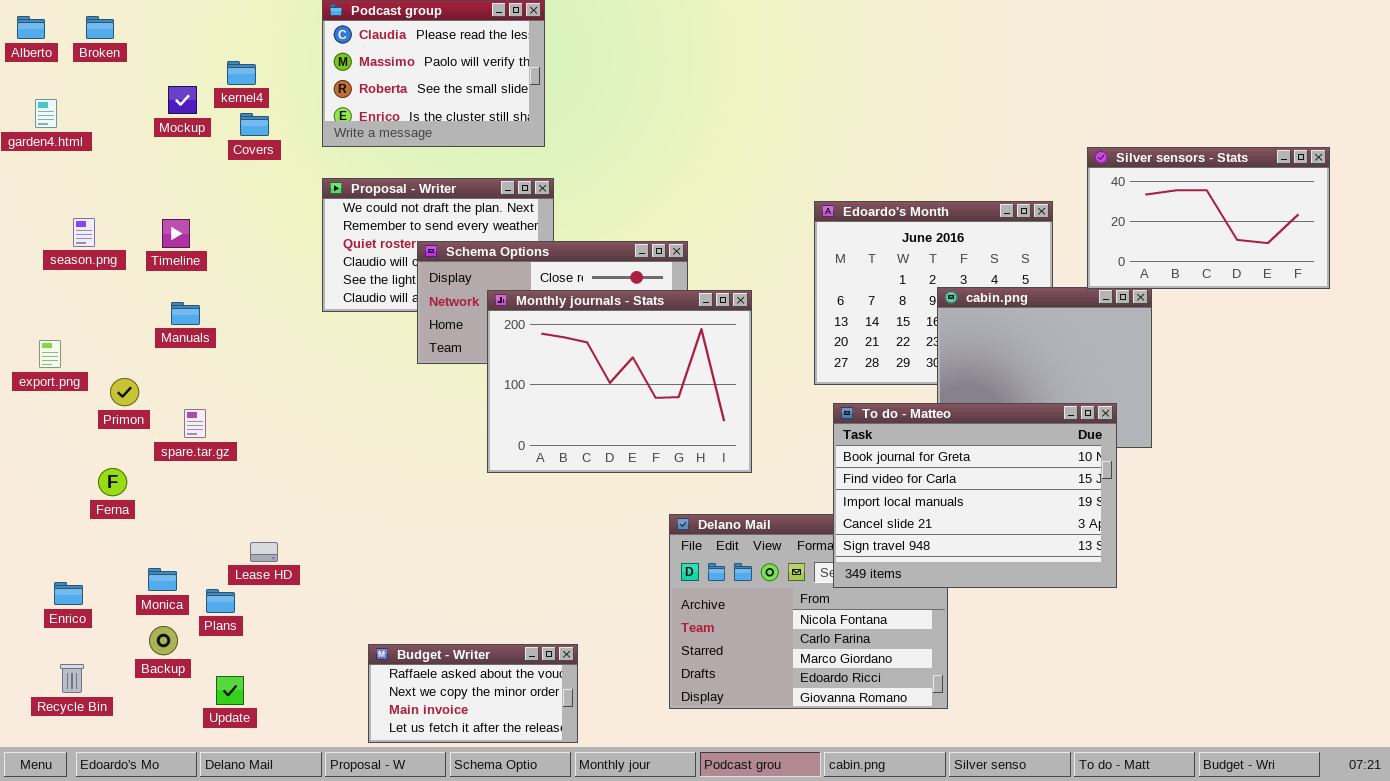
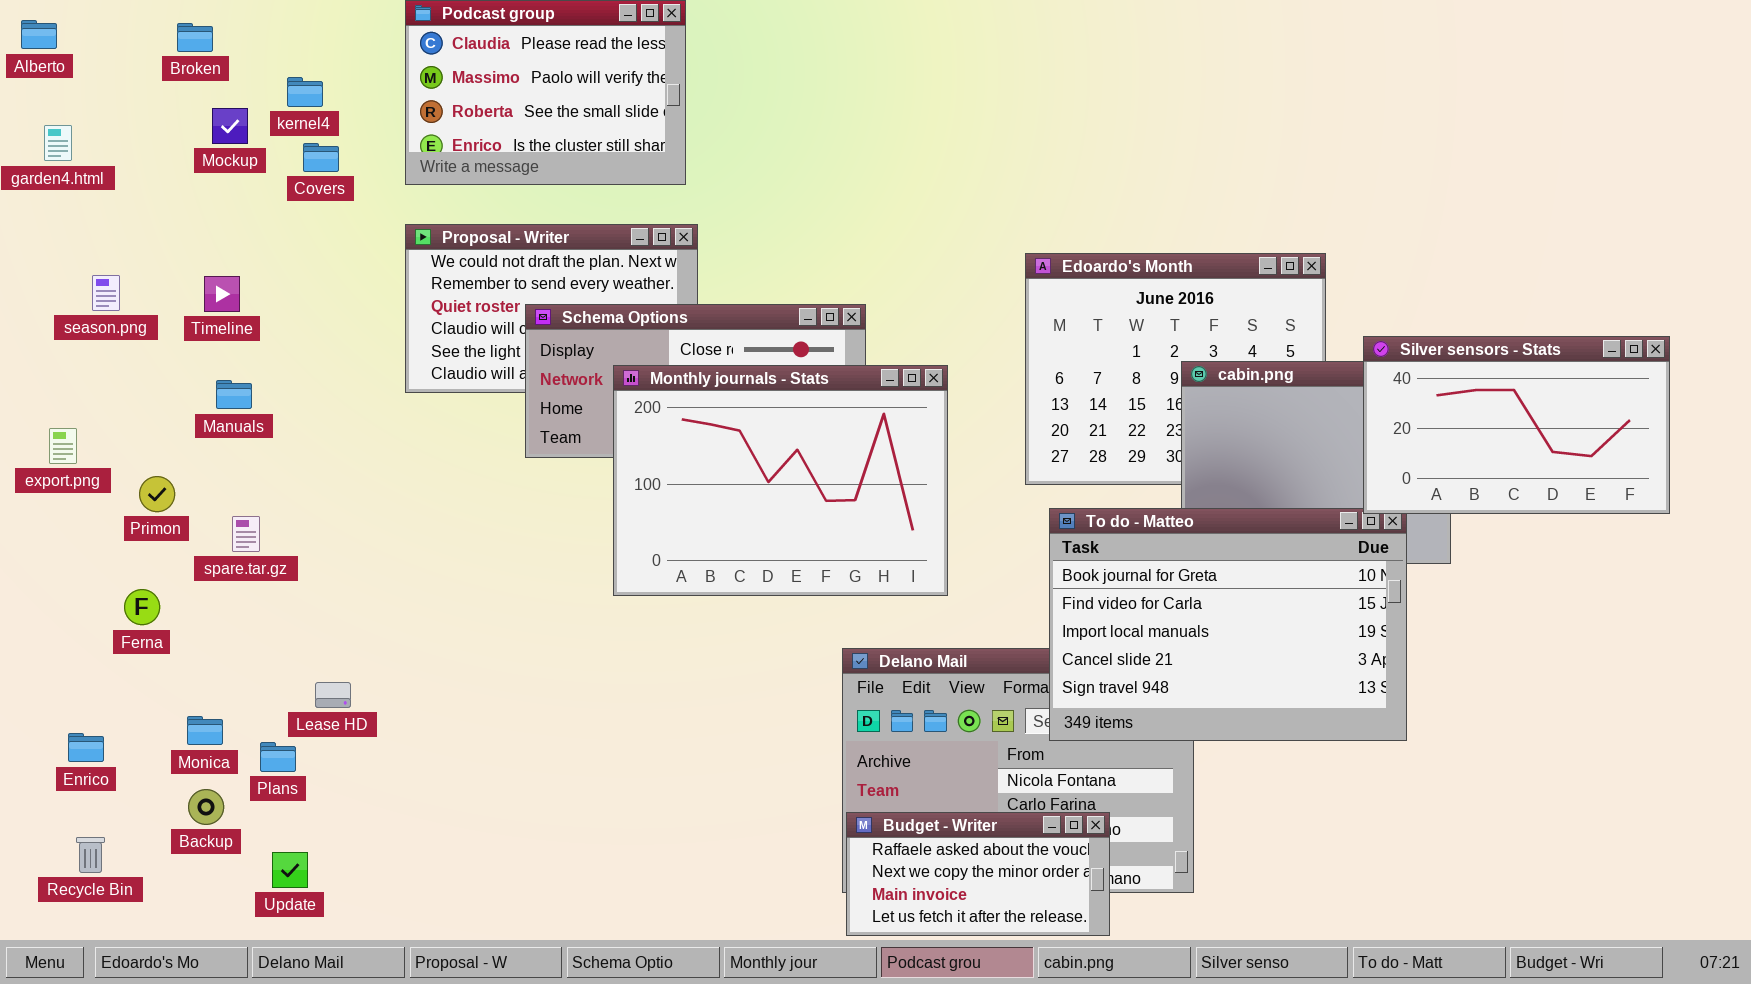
Broken: [86,16,114,39] -> [177,23,213,52], moved
Silver sensors - Stats: [1087,147,1330,289] -> [1363,336,1670,514], moved
Budget - Writer: [368,644,578,743] -> [846,812,1110,936], moved

